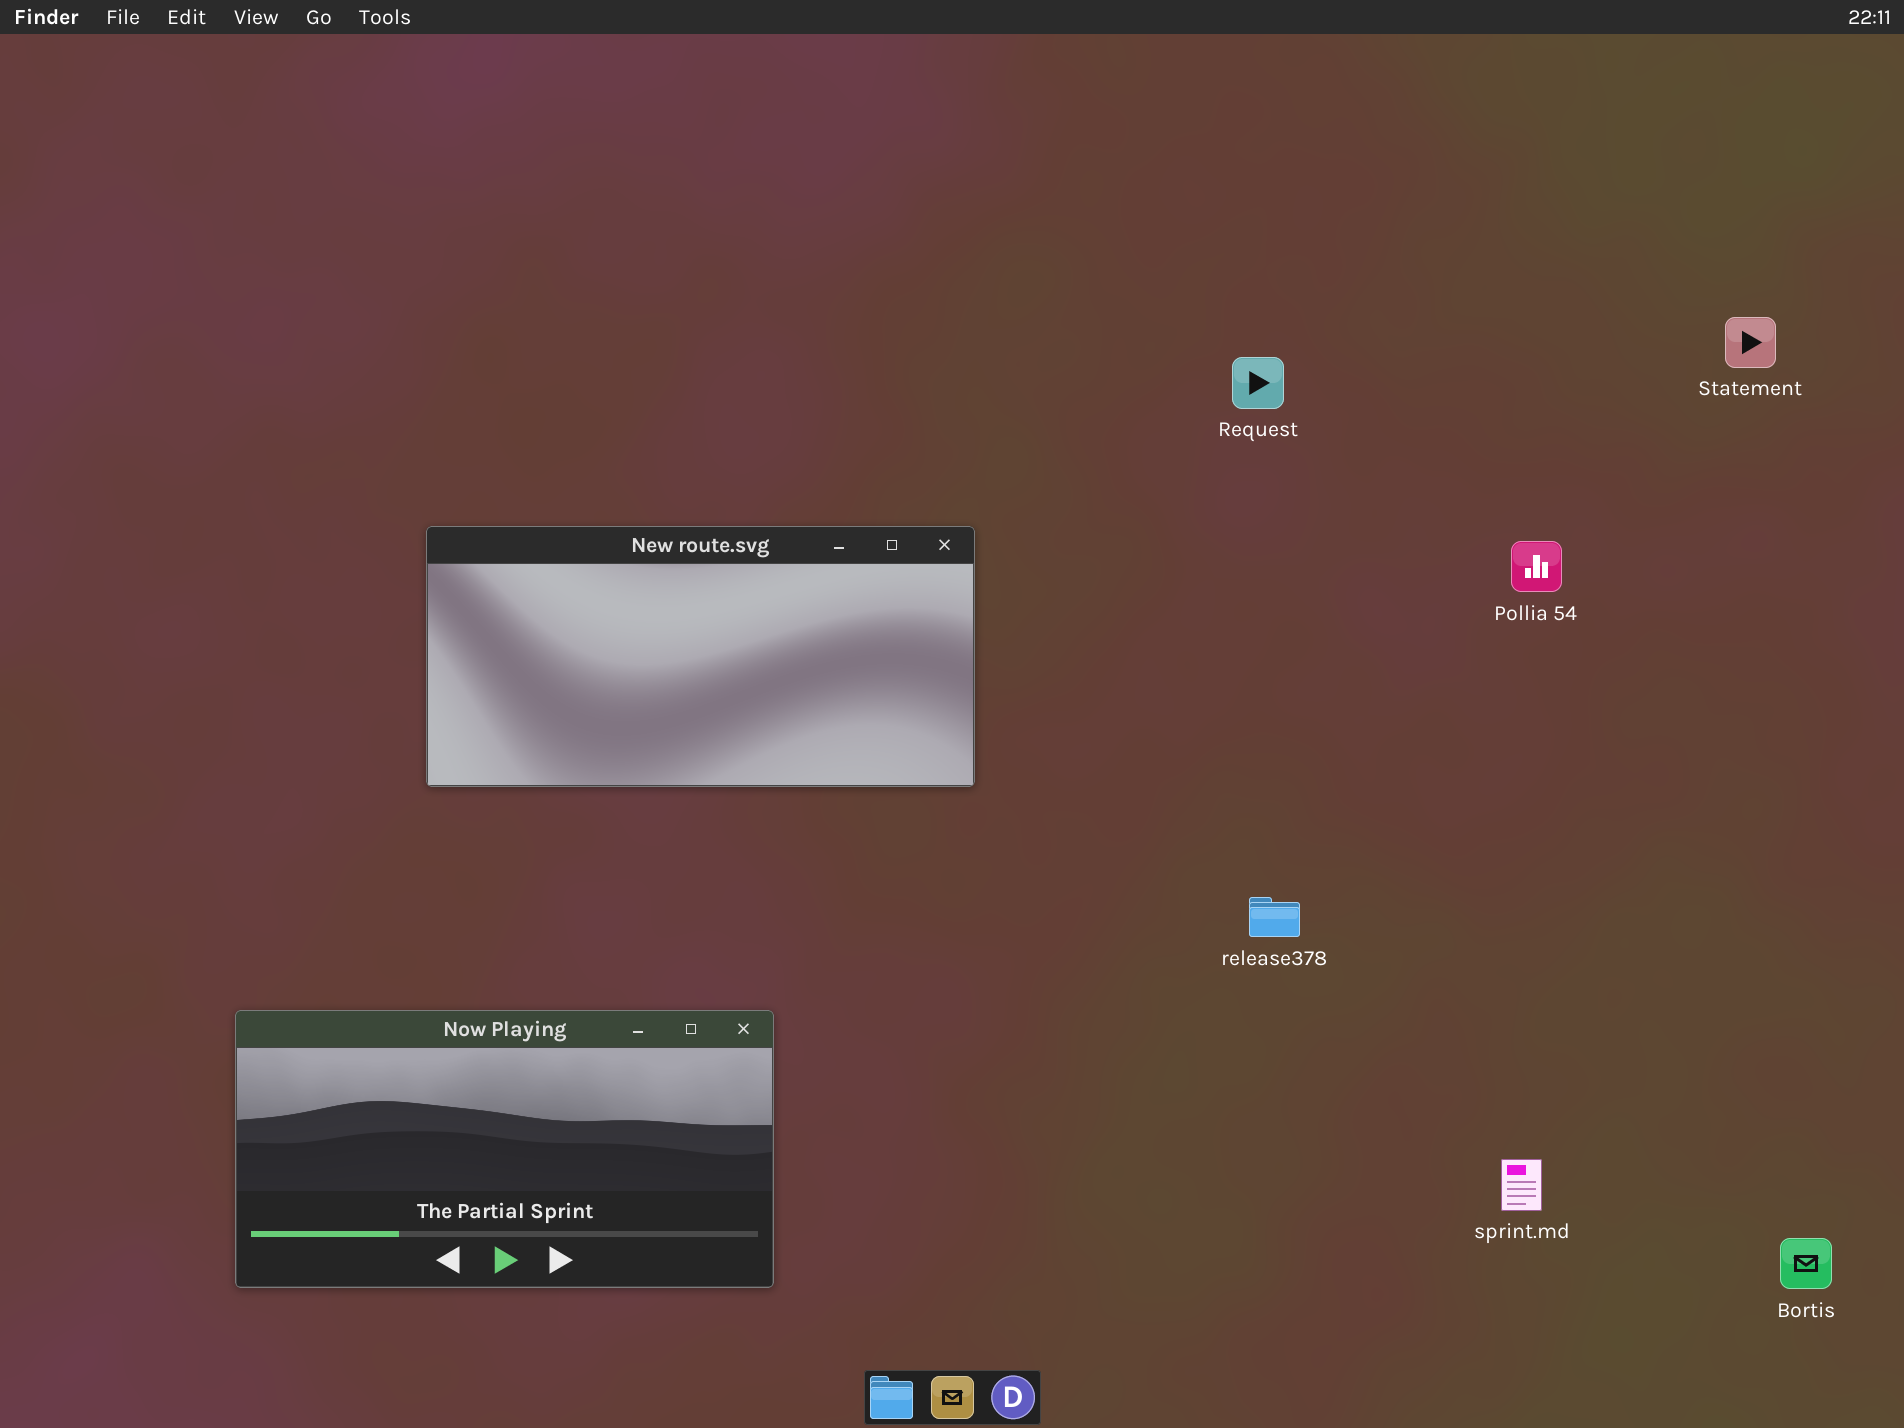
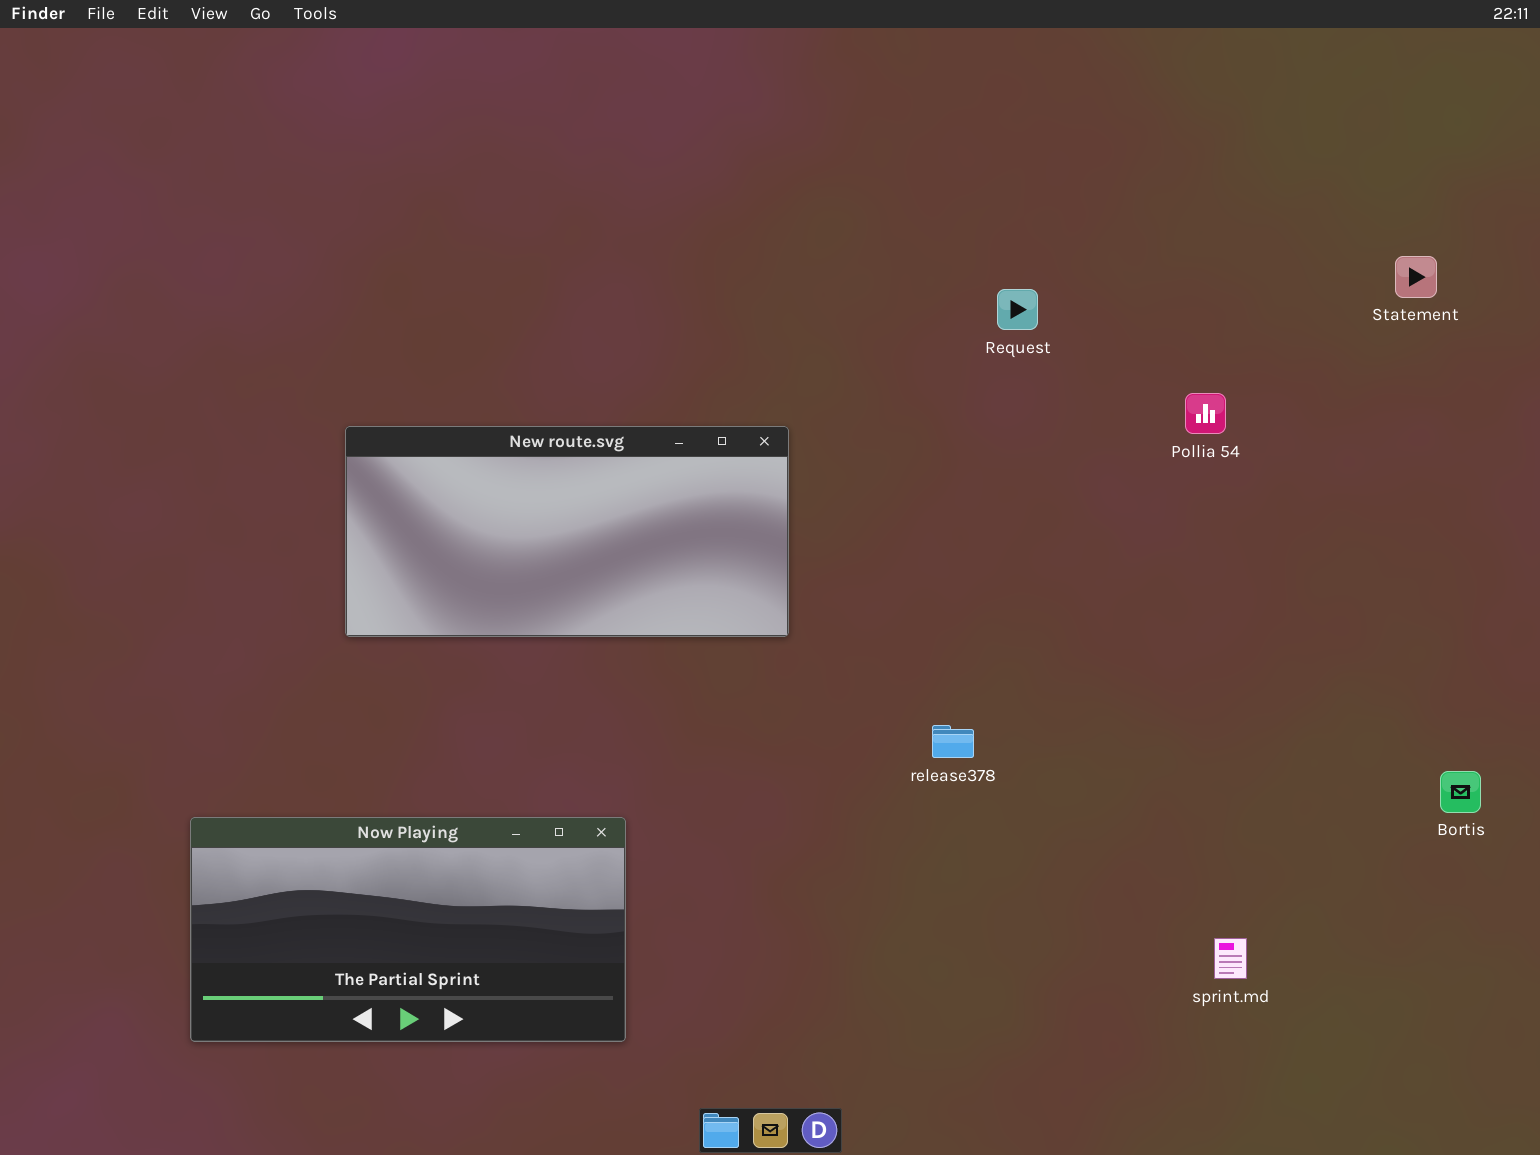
Pollia 54: [1511,541,1562,592] -> [1185,393,1226,434], moved
release378: [1249,897,1300,937] -> [932,725,974,758], moved
Bortis: [1780,1238,1832,1289] -> [1440,771,1481,813], moved

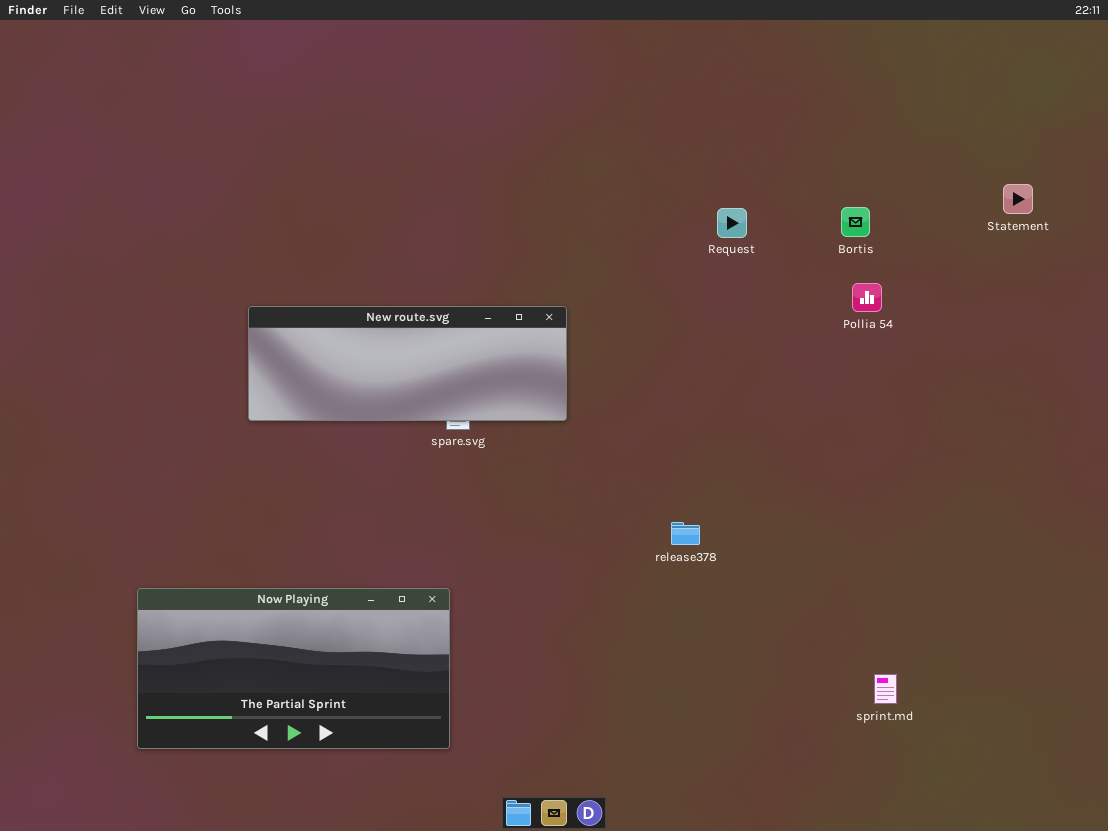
New route.svg: [345,426,789,637] -> [248,306,567,421], resized
Bortis: [1440,771,1481,813] -> [841,207,870,237], moved

